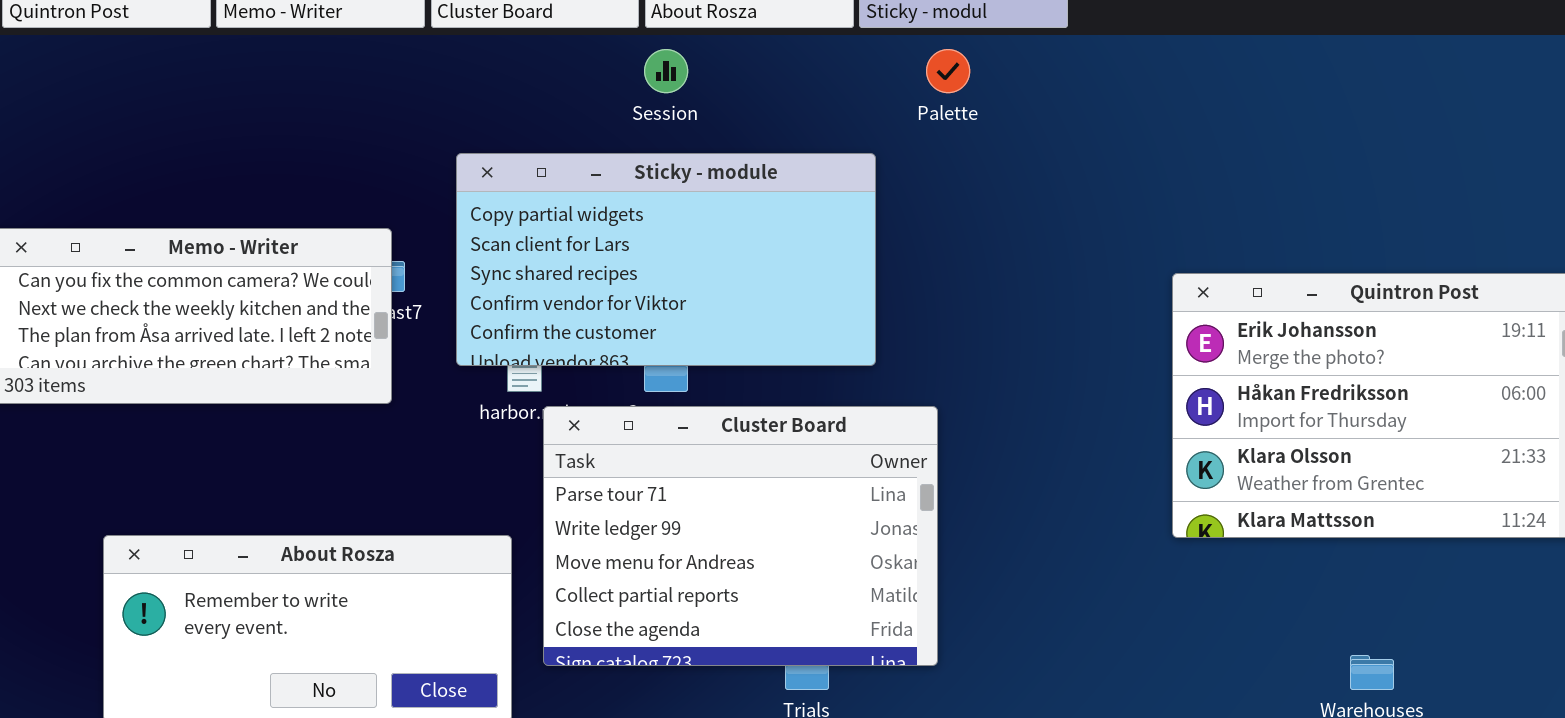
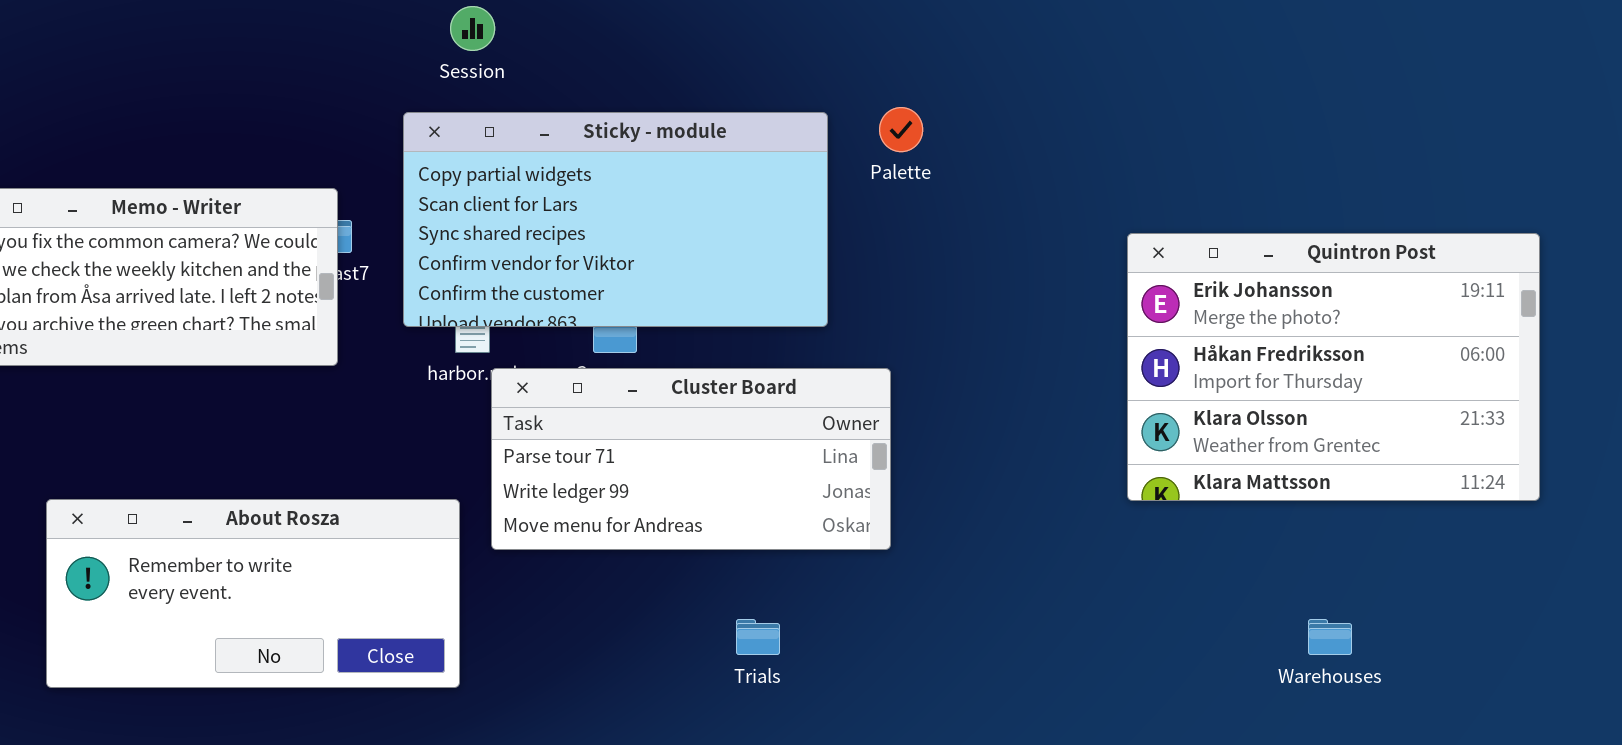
Session: [644,49,688,93] -> [450,6,495,51], moved
Palette: [926,49,970,93] -> [879,107,923,152], moved
Cluster Board: [543,406,938,666] -> [491,368,891,550], resized

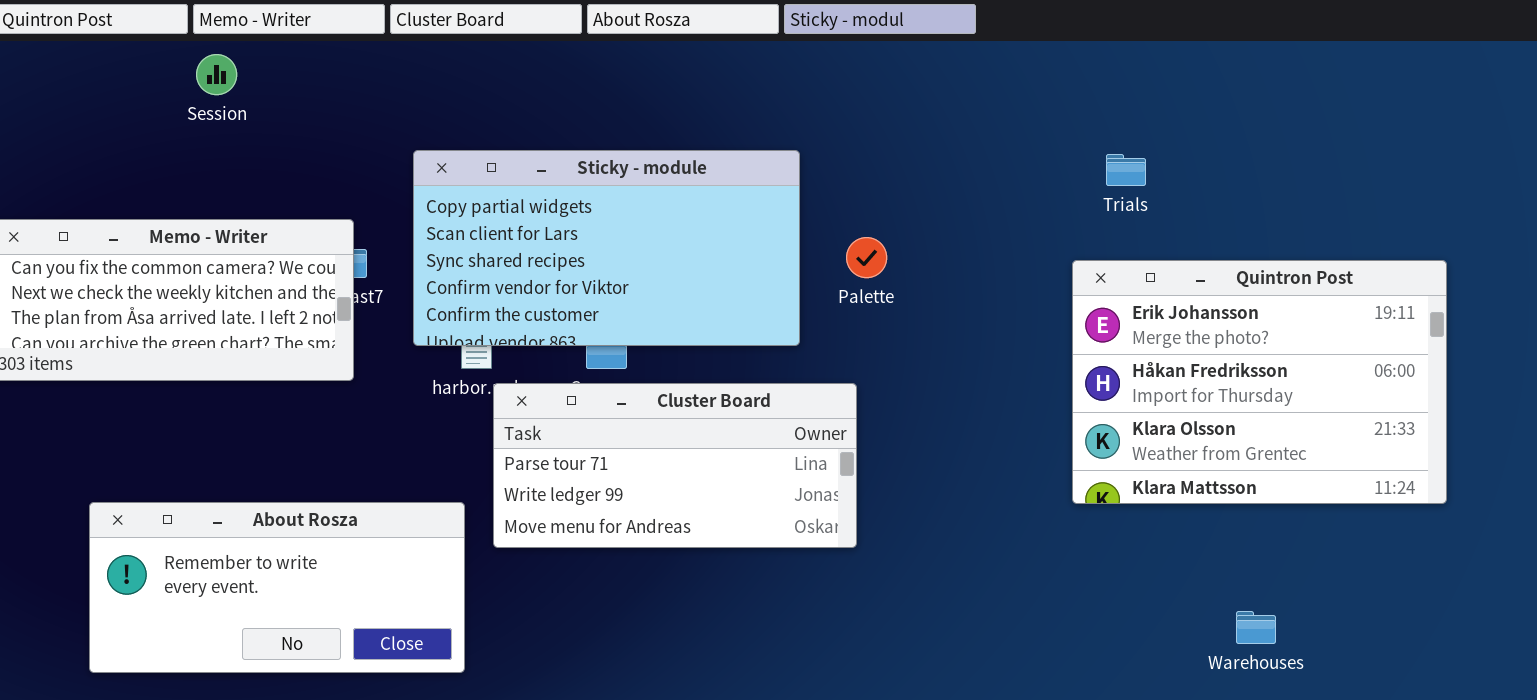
Session: [450,6,495,51] -> [196,54,237,95], moved
Palette: [879,107,923,152] -> [846,237,887,278], moved
Trials: [736,619,780,655] -> [1106,154,1146,186], moved

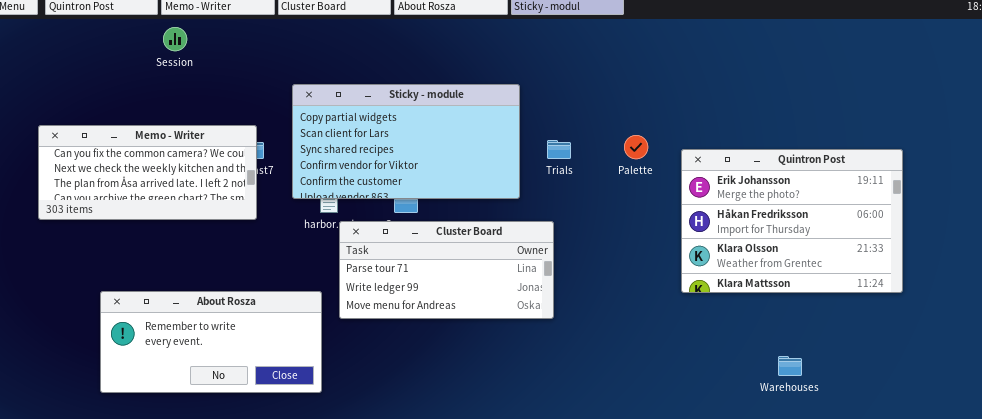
Trials: [1106,154,1146,186] -> [547,140,571,159], moved
Palette: [846,237,887,278] -> [624,135,648,159], moved

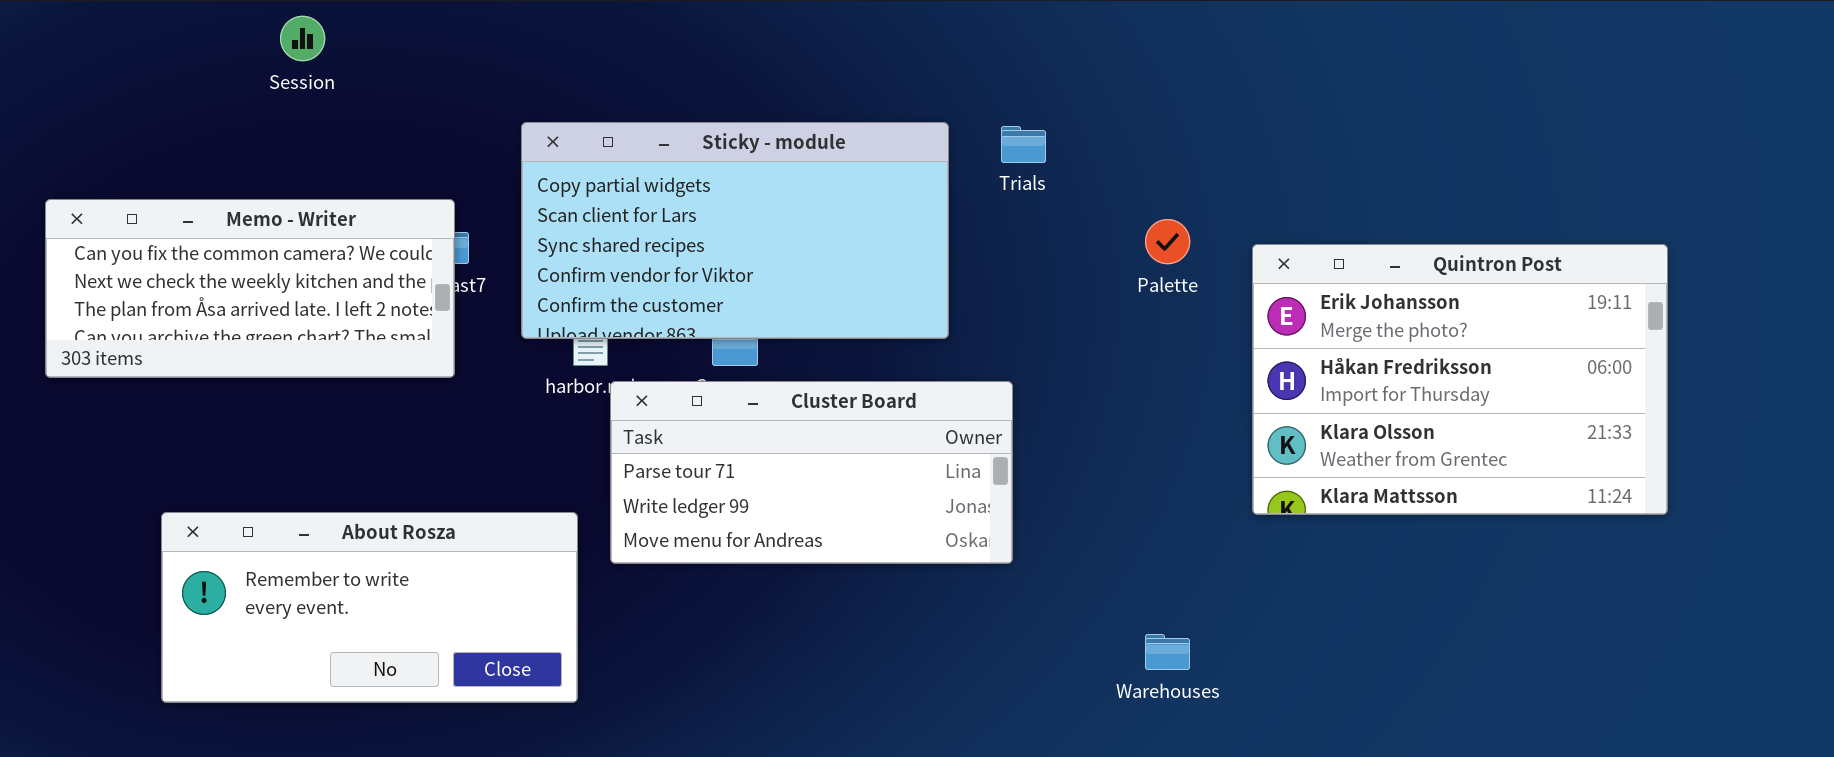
Trials: [547,140,571,159] -> [1001,126,1046,163], moved
Warehouses: [778,356,802,376] -> [1145,634,1190,670], moved

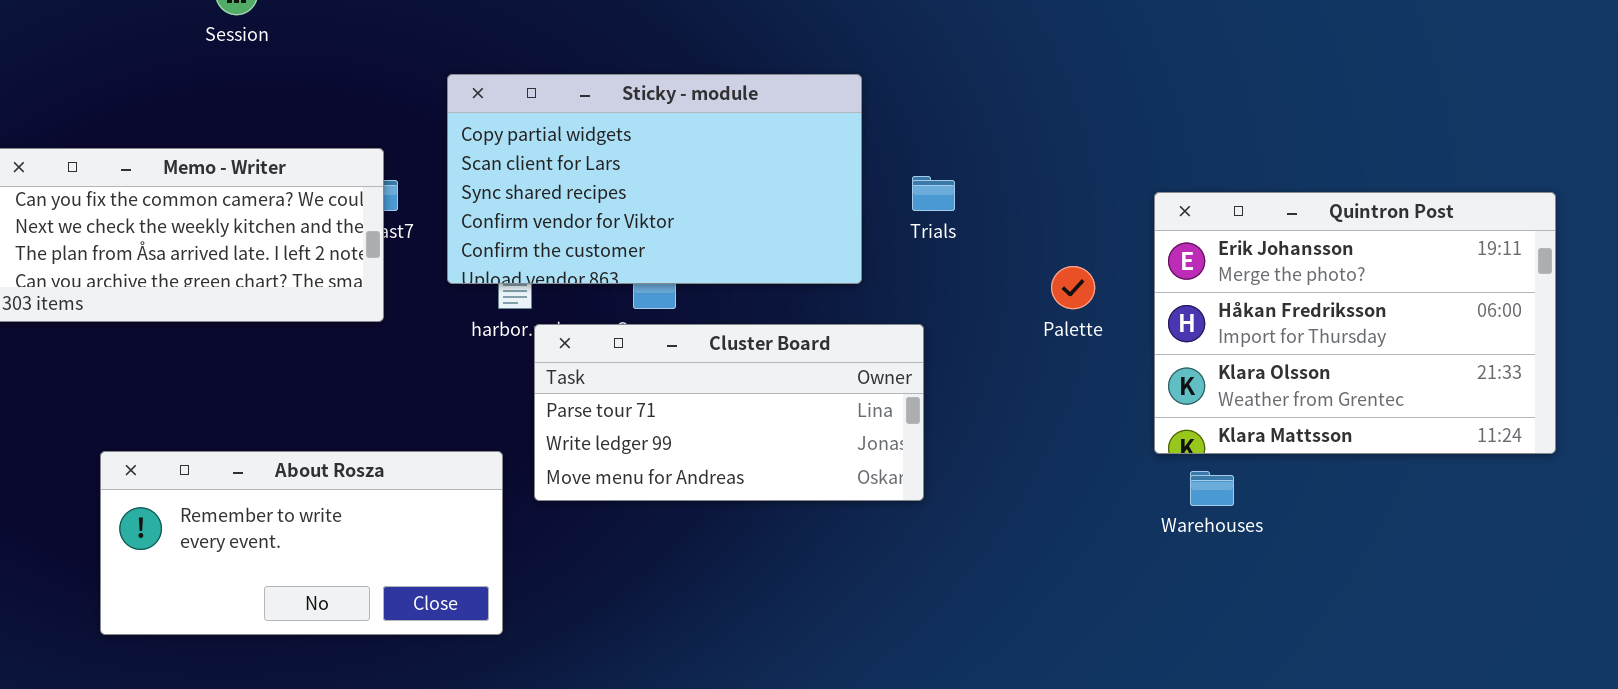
Trials: [1001,126,1046,163] -> [912,176,955,211], moved
Palette: [1145,219,1190,264] -> [1051,266,1095,309], moved
Warehouses: [1145,634,1190,670] -> [1190,471,1234,506], moved

